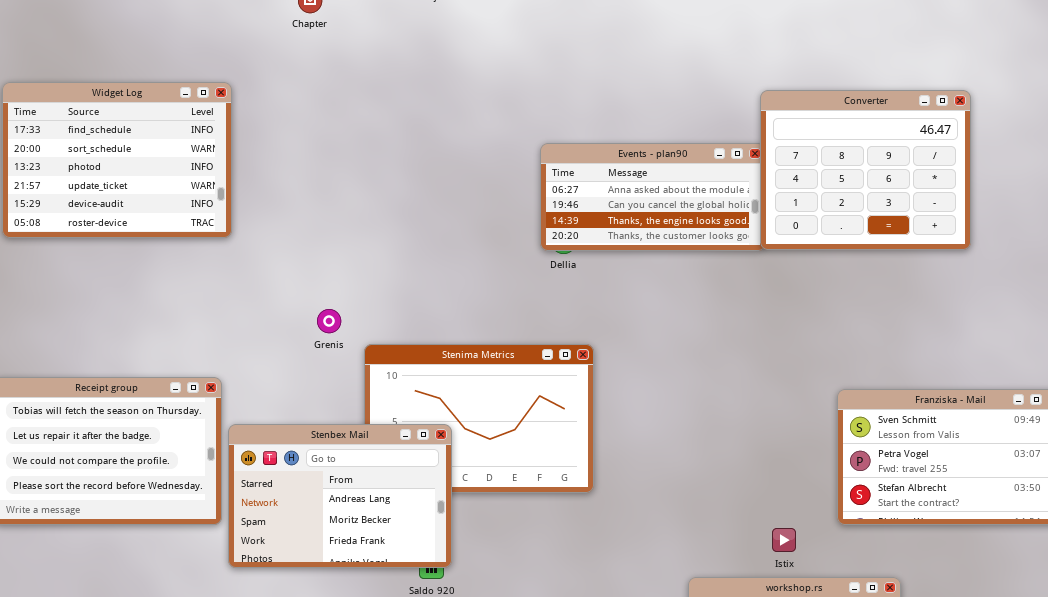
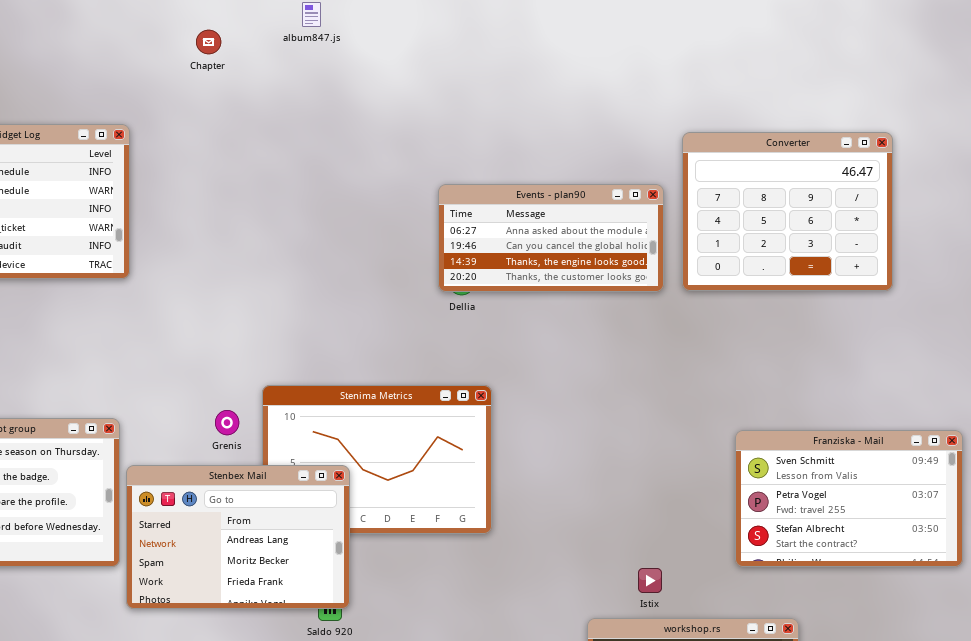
Converter: [760,90,971,250] -> [682,132,893,291], moved
Grenis: [317,309,341,333] -> [215,410,239,435], moved
Istix: [772,528,796,552] -> [638,568,662,593], moved

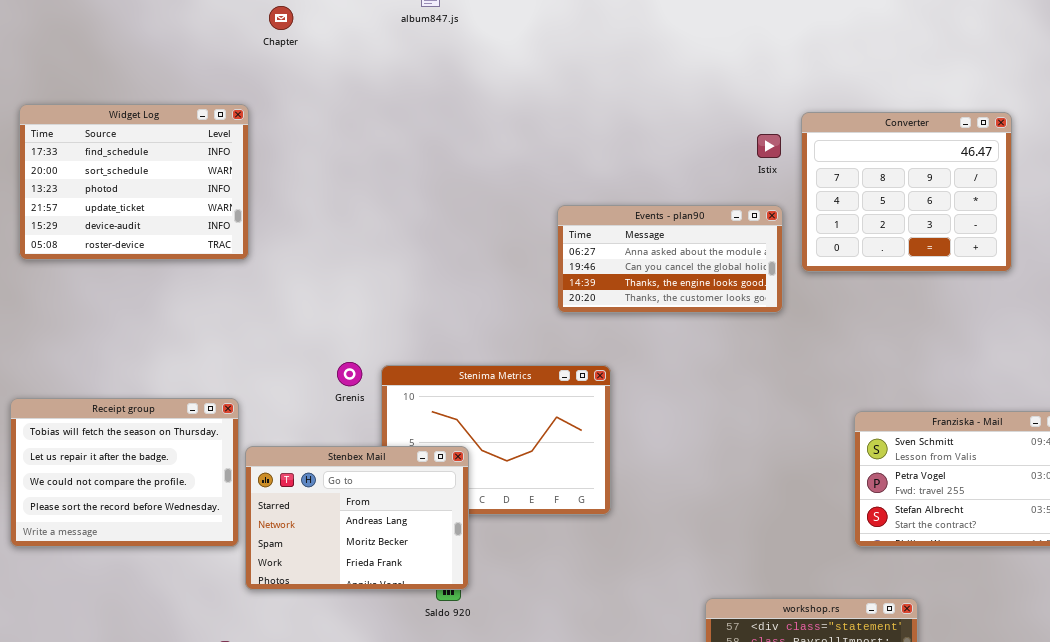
Chapter: [196,30,221,54] -> [269,6,293,30], moved
Events - plan90: [438,184,664,292] -> [557,205,783,313], moved
Grenis: [215,410,239,435] -> [337,362,362,386], moved
Istix: [638,568,662,593] -> [757,134,781,158], moved

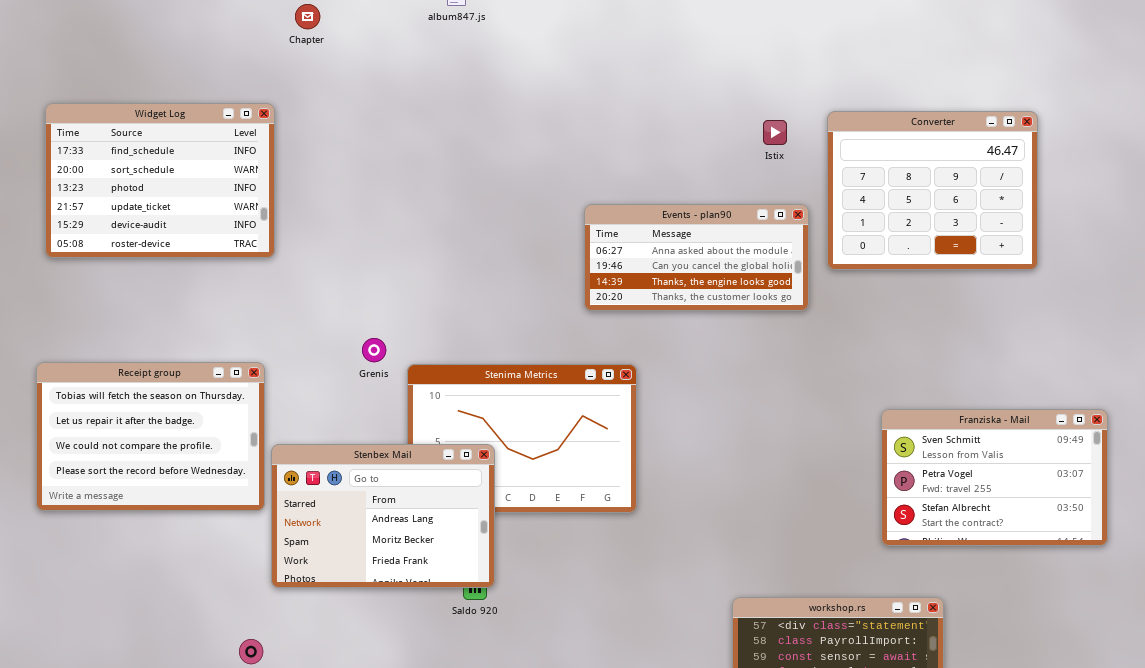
Istix: [757,134,781,158] -> [763,120,787,145], moved
Grenis: [337,362,362,386] -> [362,338,386,362], moved
Receipt group: [10,398,239,547] -> [36,362,265,511], moved

